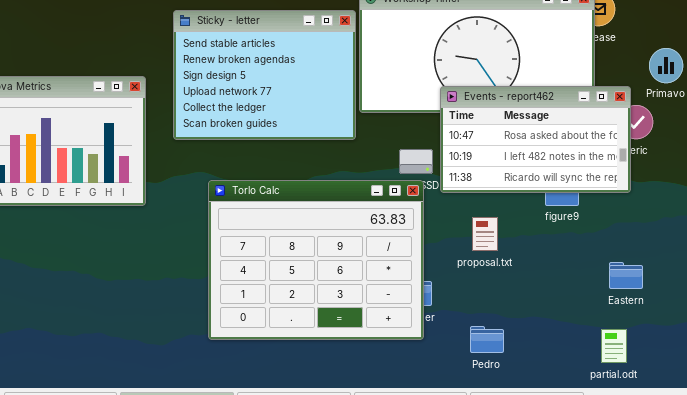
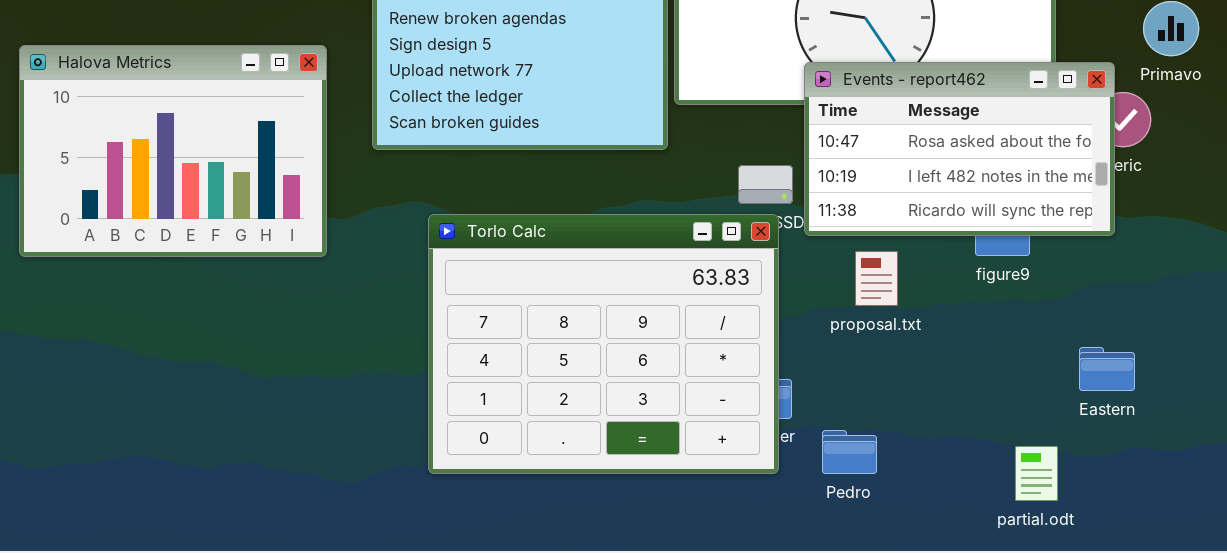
proposal.txt: [472,217,498,251] -> [855,251,898,306], moved
Pedro: [470,326,504,353] -> [822,430,877,474], moved
partial.odt: [601,329,627,363] -> [1015,446,1058,501], moved

